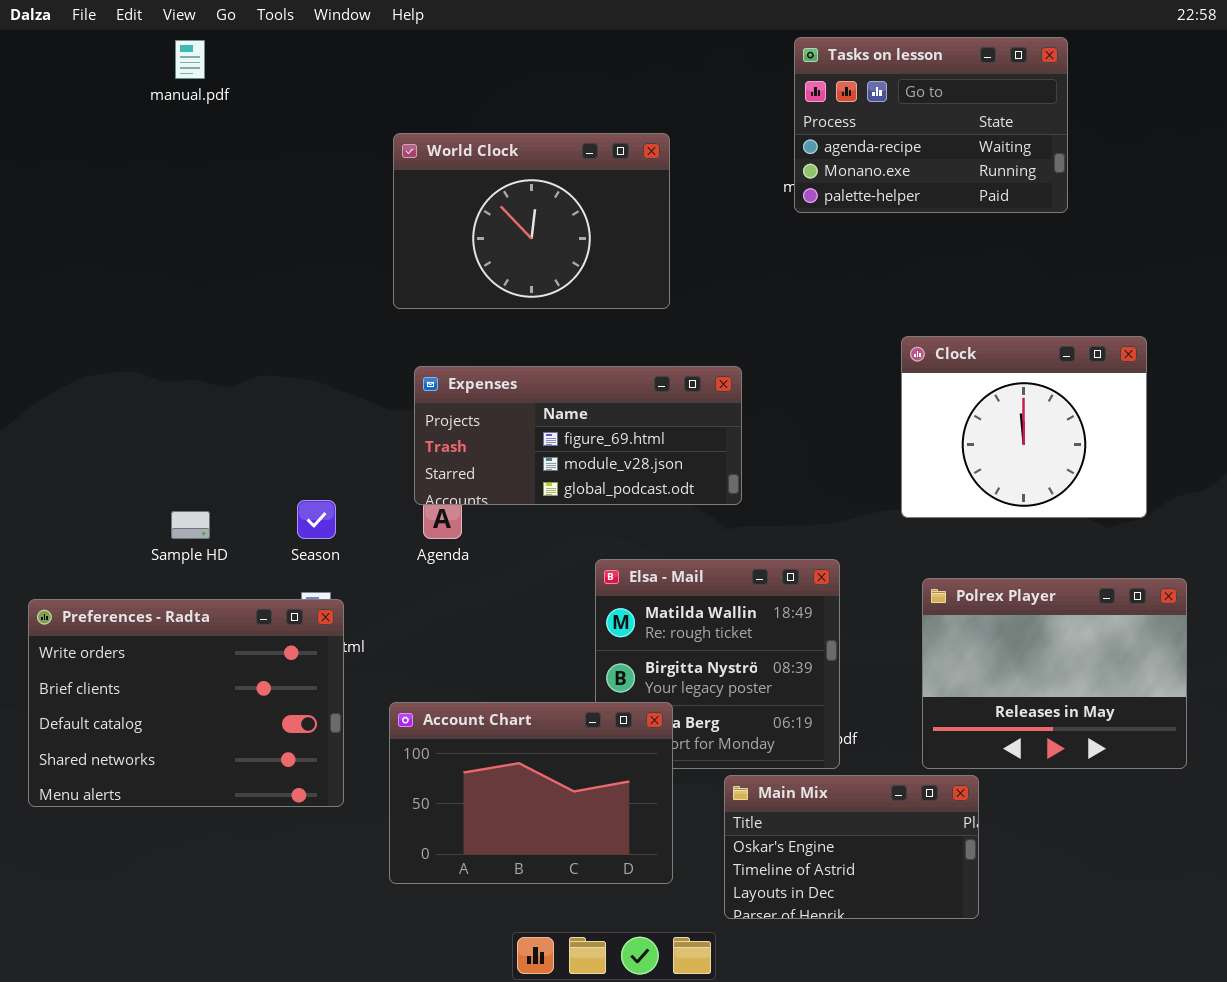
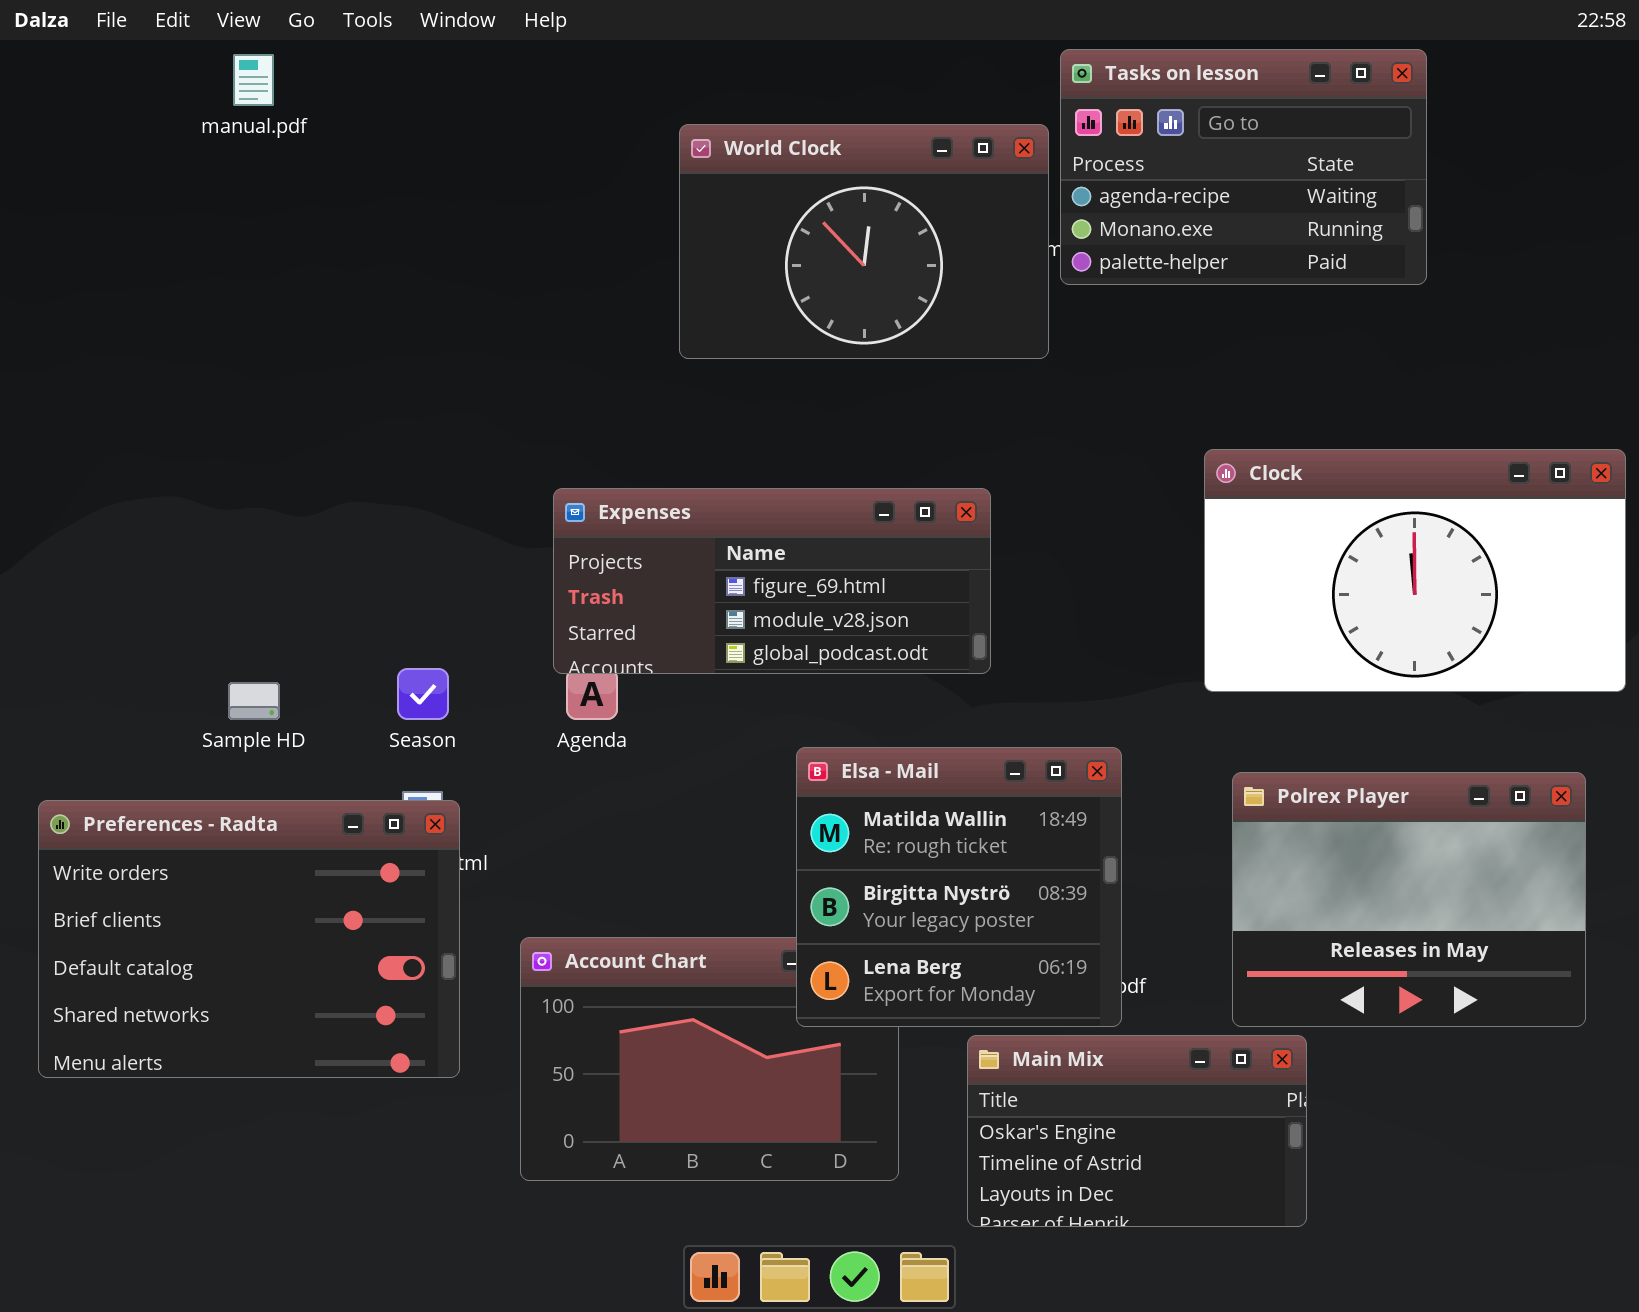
World Clock: [393,133,670,309] -> [679,124,1049,359], moved
Clock: [901,336,1147,518] -> [1204,449,1626,692], resized
Elsa - Mail: [595,559,840,769] -> [796,747,1122,1027], raised

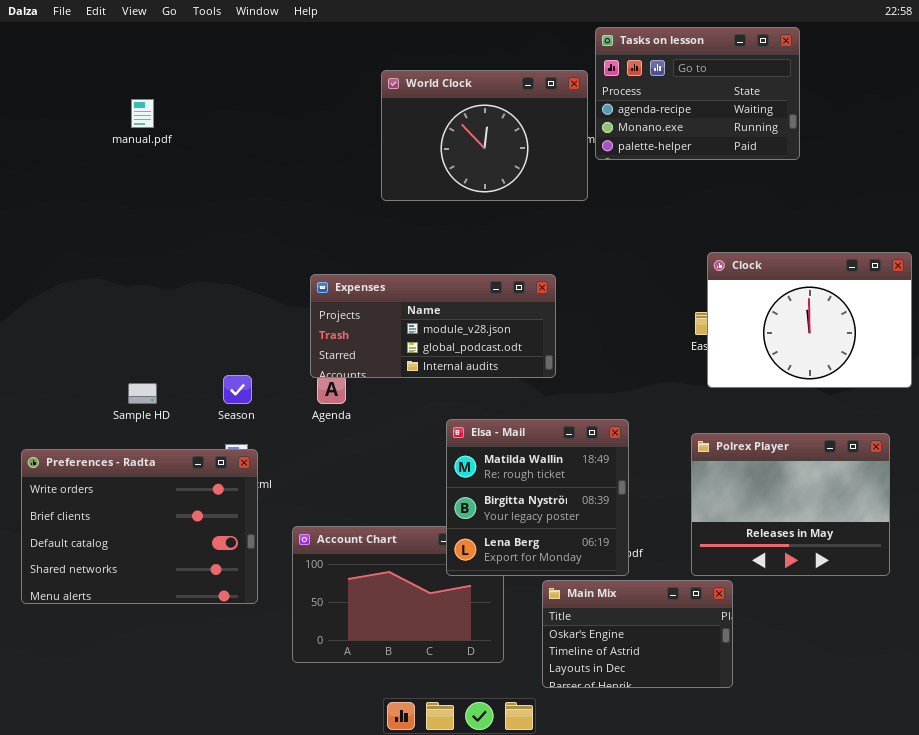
manual.pdf: [233,54,274,106] -> [131,99,154,128], moved
Clock: [1204,449,1626,692] -> [707,252,912,388], resized
Expenses: [553,488,991,674] -> [310,274,556,378], scrolled down 1 row

